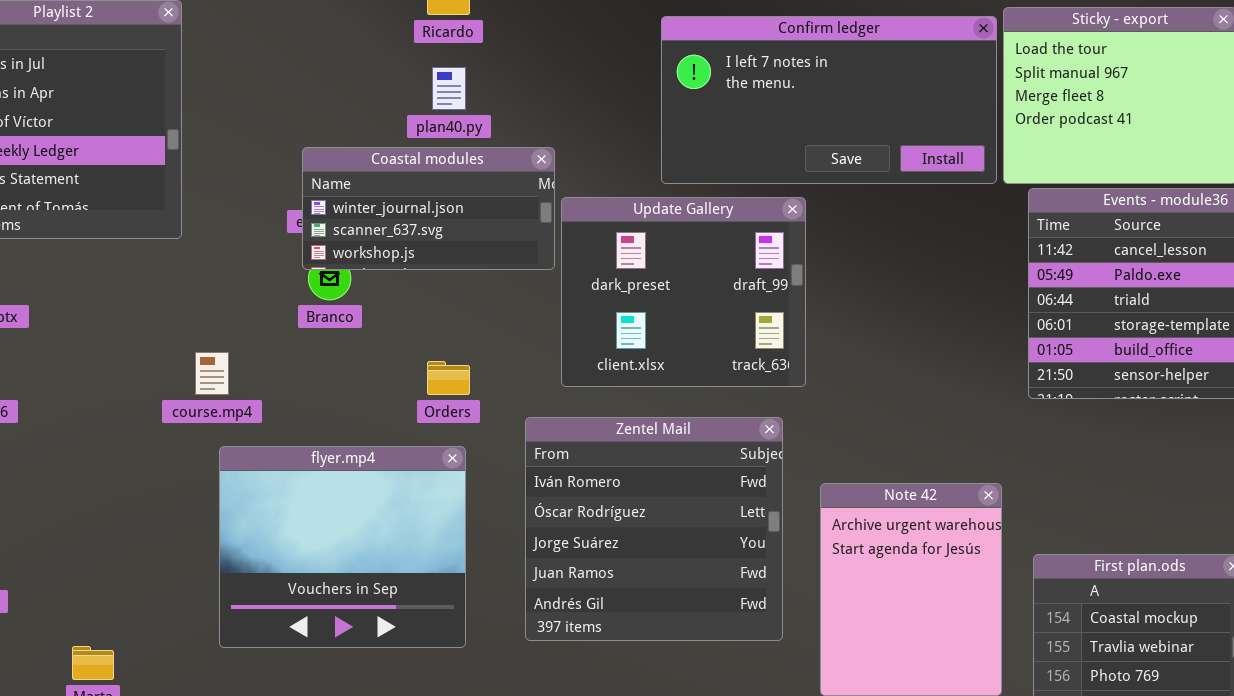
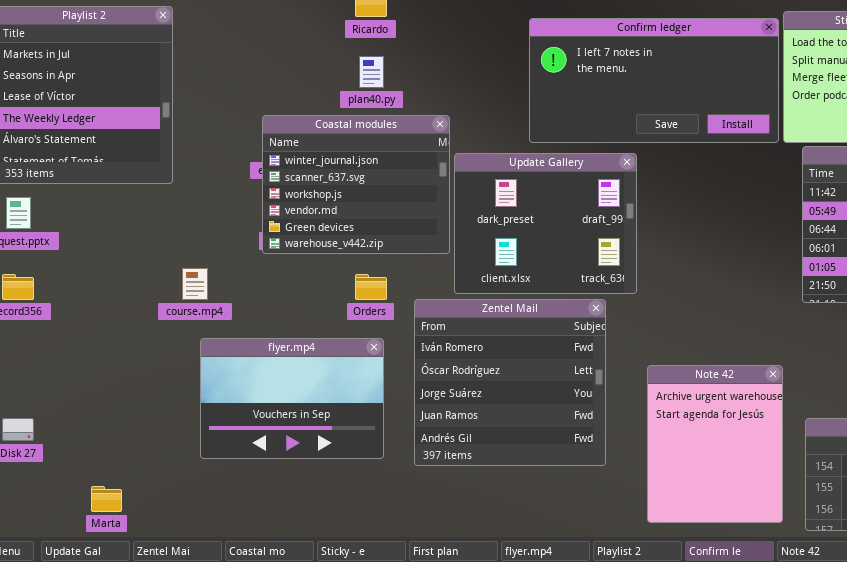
Coastal modules: [302,147,555,270] -> [262,115,450,254], resized
Zentel Mail: [525,417,783,641] -> [414,299,606,466], moved
flyer.mp4: [219,446,466,648] -> [200,338,384,459], resized

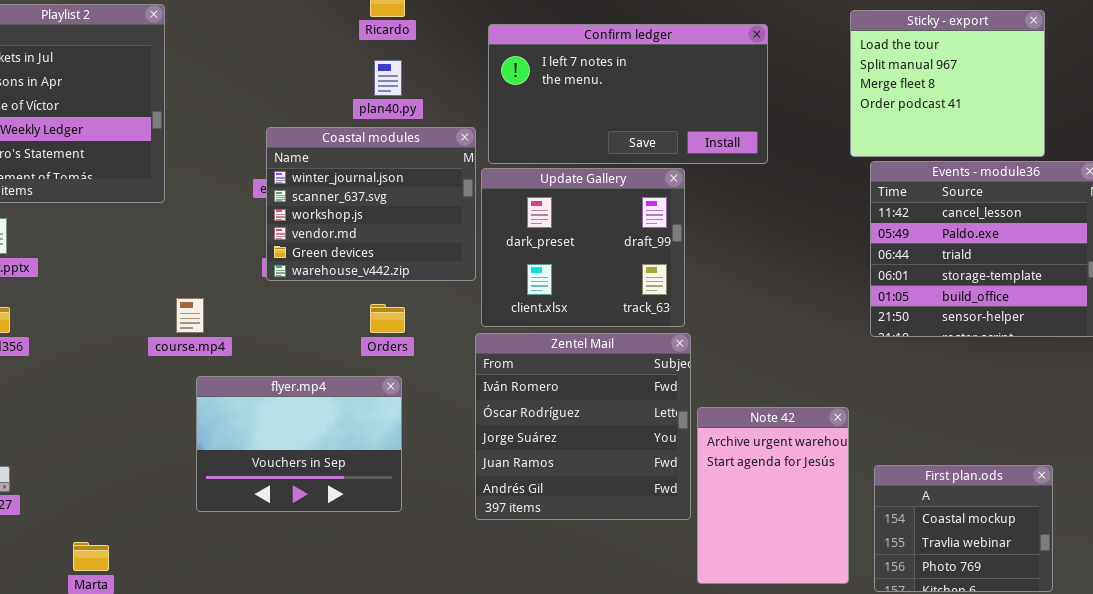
Confirm ledger: [529,18,779,143] -> [488,24,768,164], moved
Zentel Mail: [414,299,606,466] -> [475,333,691,520], moved

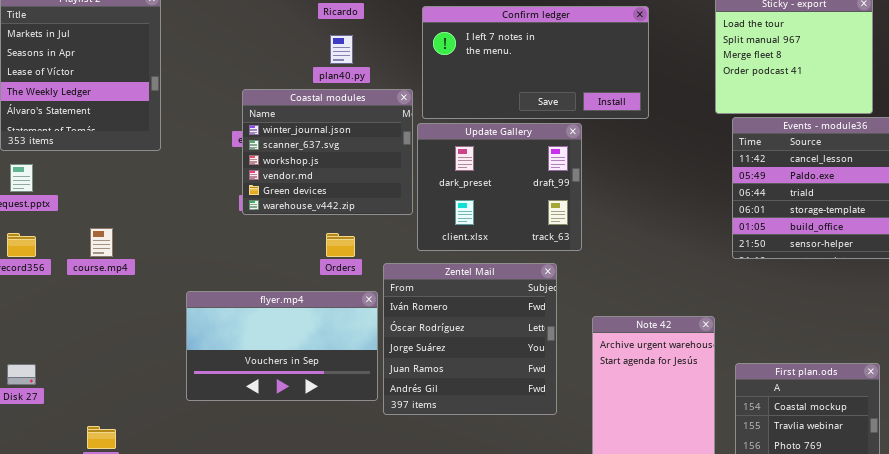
course.mp4: [176,298,204,333] -> [90,228,113,257], moved
Zentel Mail: [475,333,691,520] -> [383,263,557,415], moved
flyer.mp4: [196,376,402,512] -> [186,291,378,401], resized

